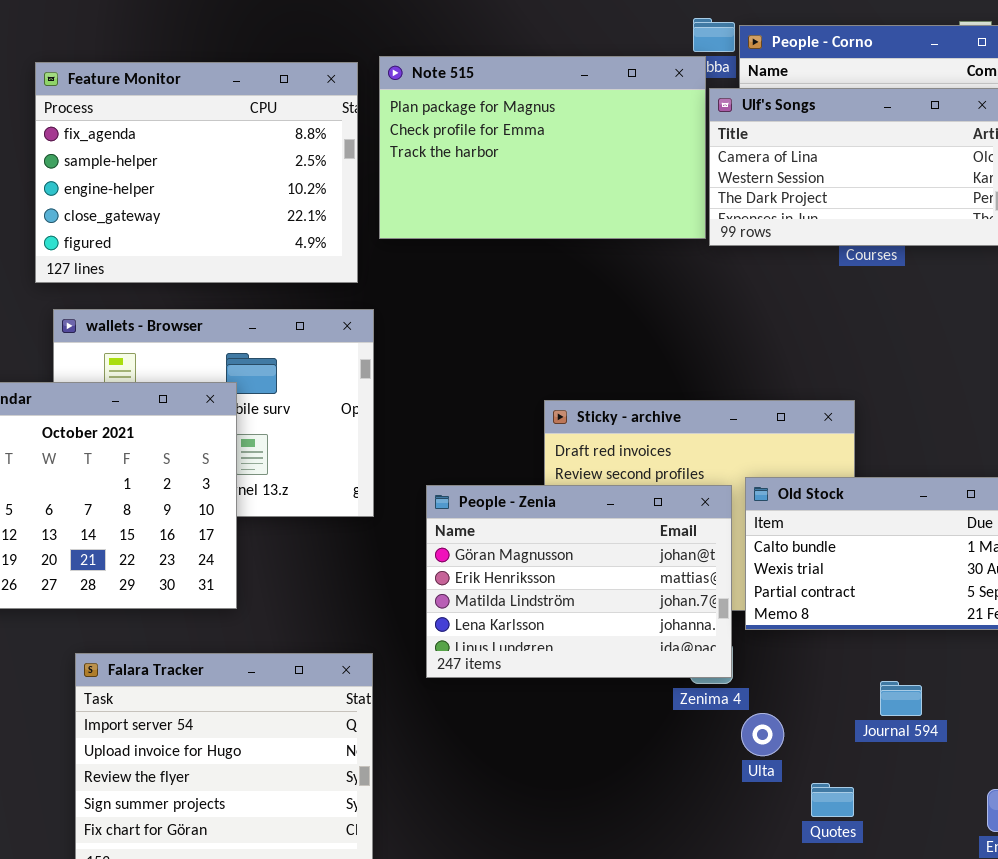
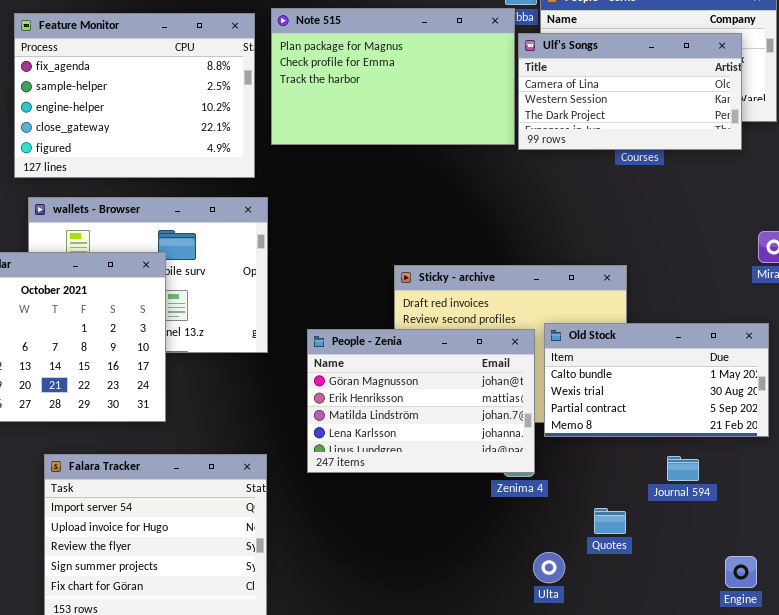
Journal 594: [880,681,922,716] -> [667,456,699,481], moved
Ulta: [741,713,784,756] -> [533,552,565,583], moved
Quotes: [811,783,854,817] -> [594,508,626,534], moved

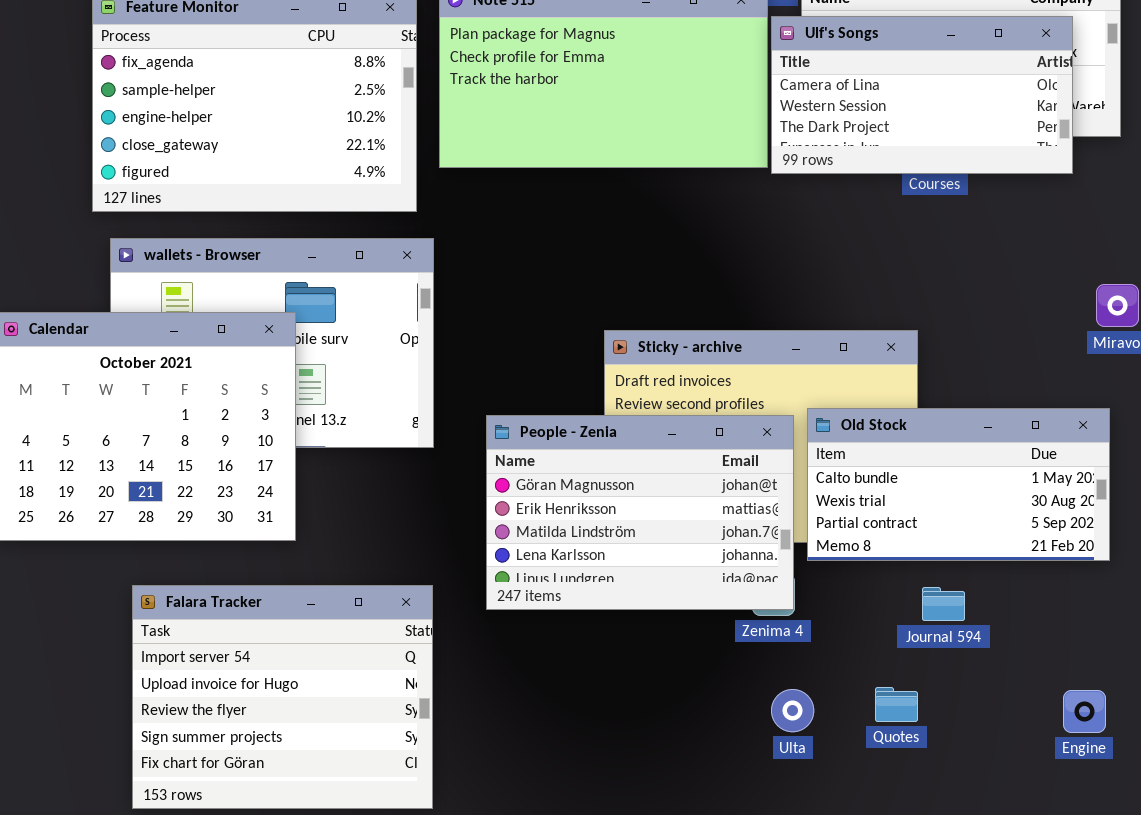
Journal 594: [667,456,699,481] -> [922,587,965,621], moved
Quotes: [594,508,626,534] -> [875,687,918,722], moved
Ulta: [533,552,565,583] -> [771,689,814,732], moved
Engine: [725,556,757,588] -> [1063,690,1106,733], moved

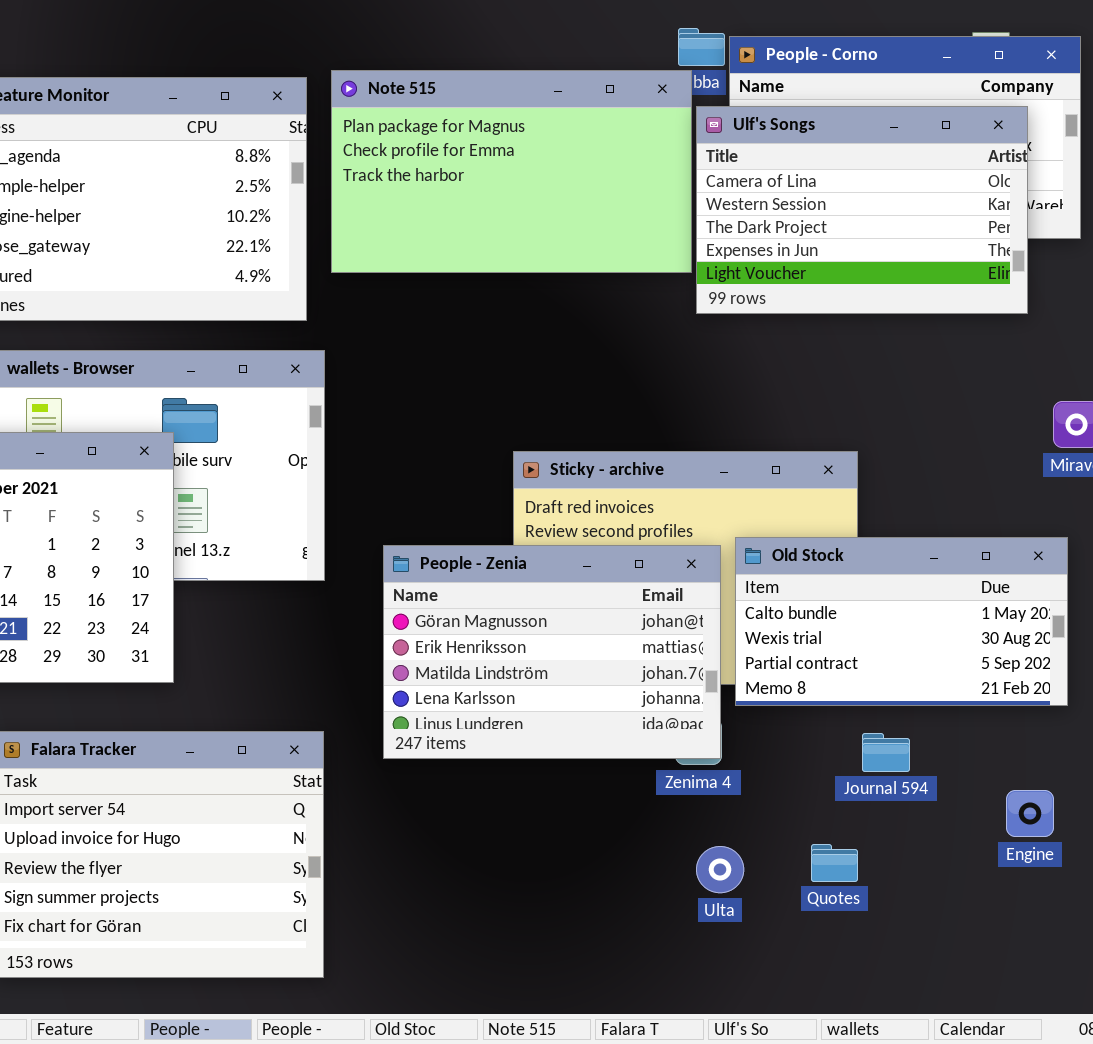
Ulf's Songs: [771,16,1073,174] -> [696,106,1028,314], resized
Engine: [1063,690,1106,733] -> [1006,790,1054,837], moved

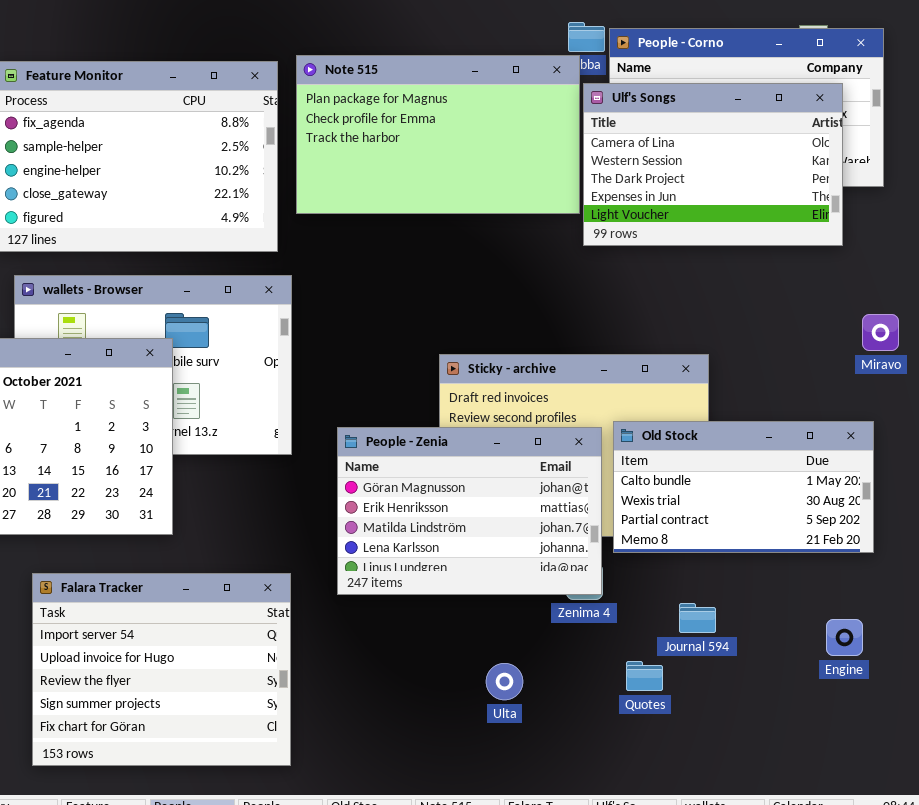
Journal 594: [862,733,910,772] -> [679,603,716,633], moved
Quotes: [811,844,858,882] -> [626,661,663,691], moved
Ulta: [696,846,744,893] -> [486,663,523,700], moved

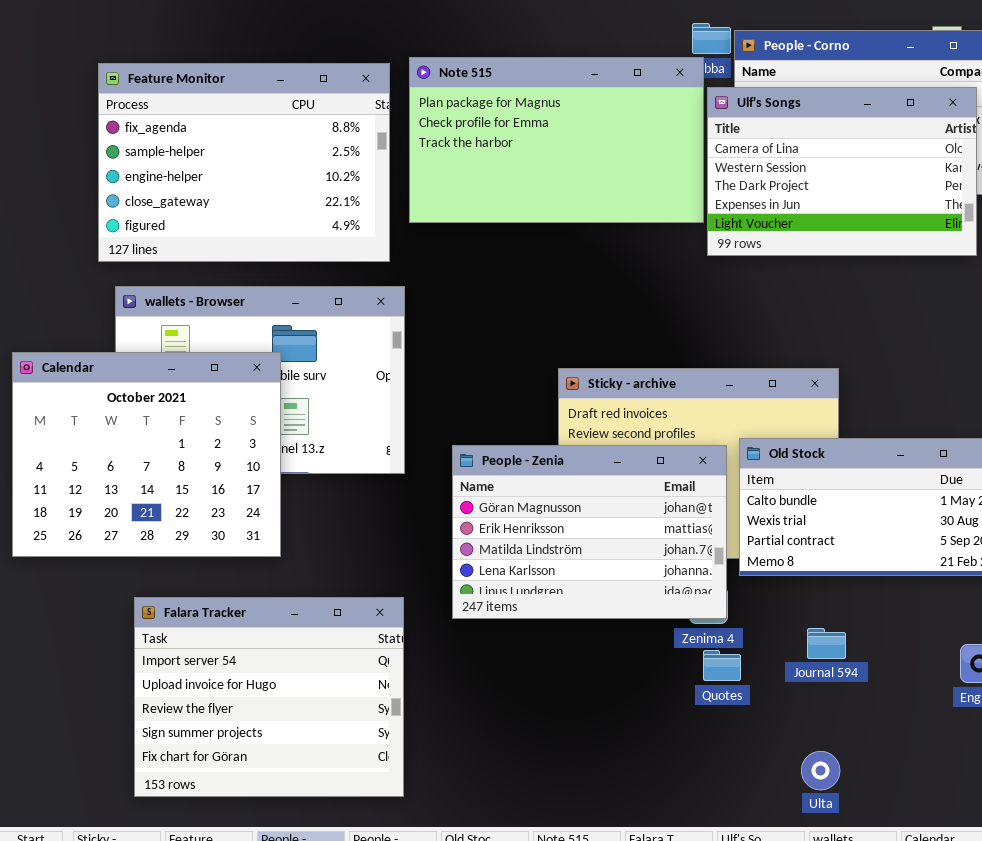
Quotes: [626,661,663,691] -> [703,650,741,681], moved
Ulta: [486,663,523,700] -> [801,751,840,790], moved

